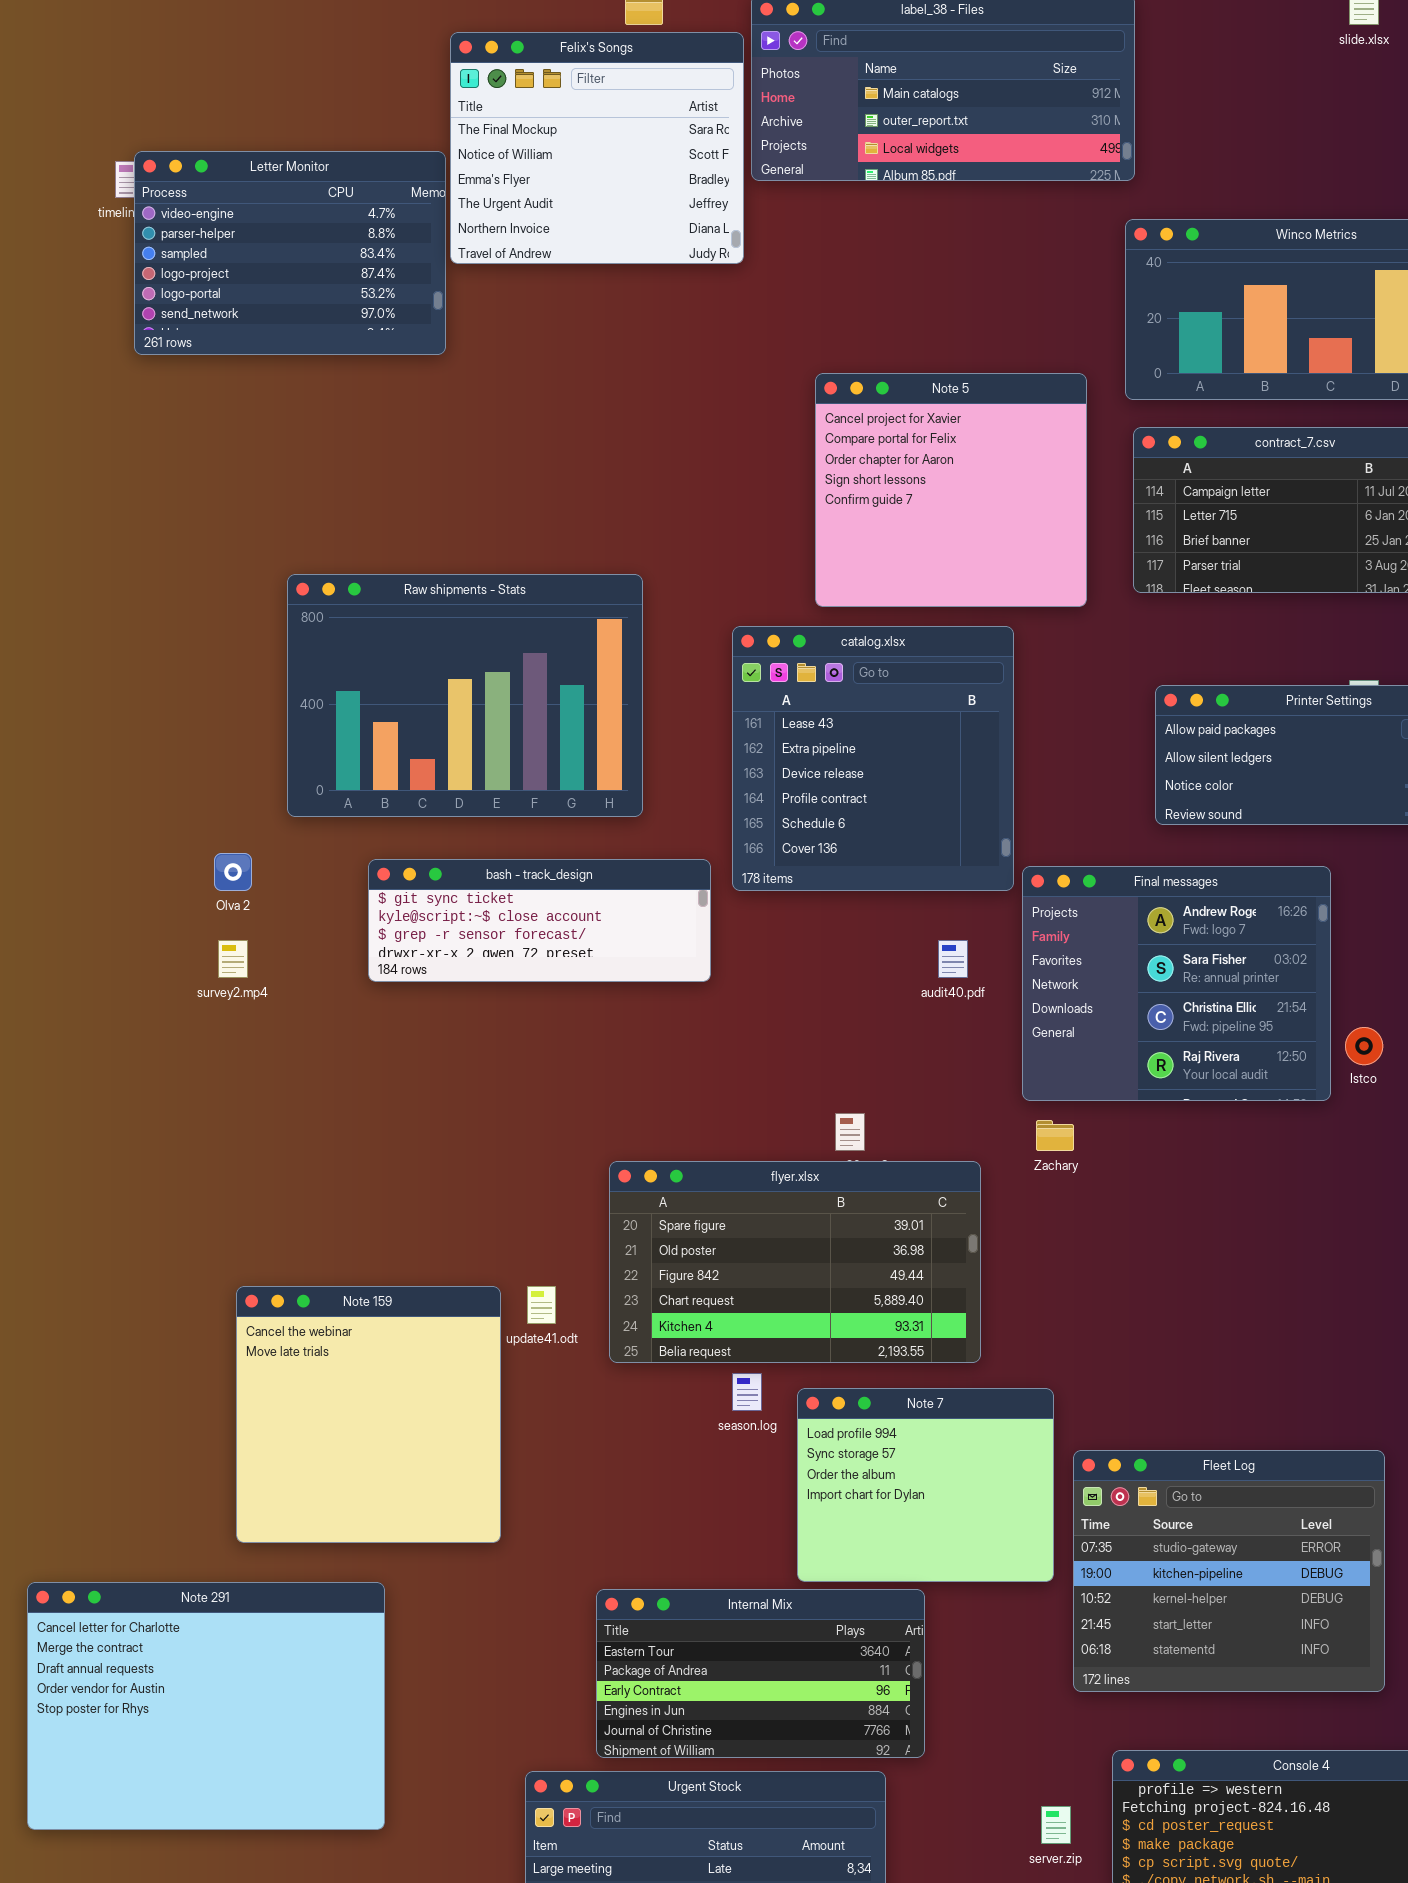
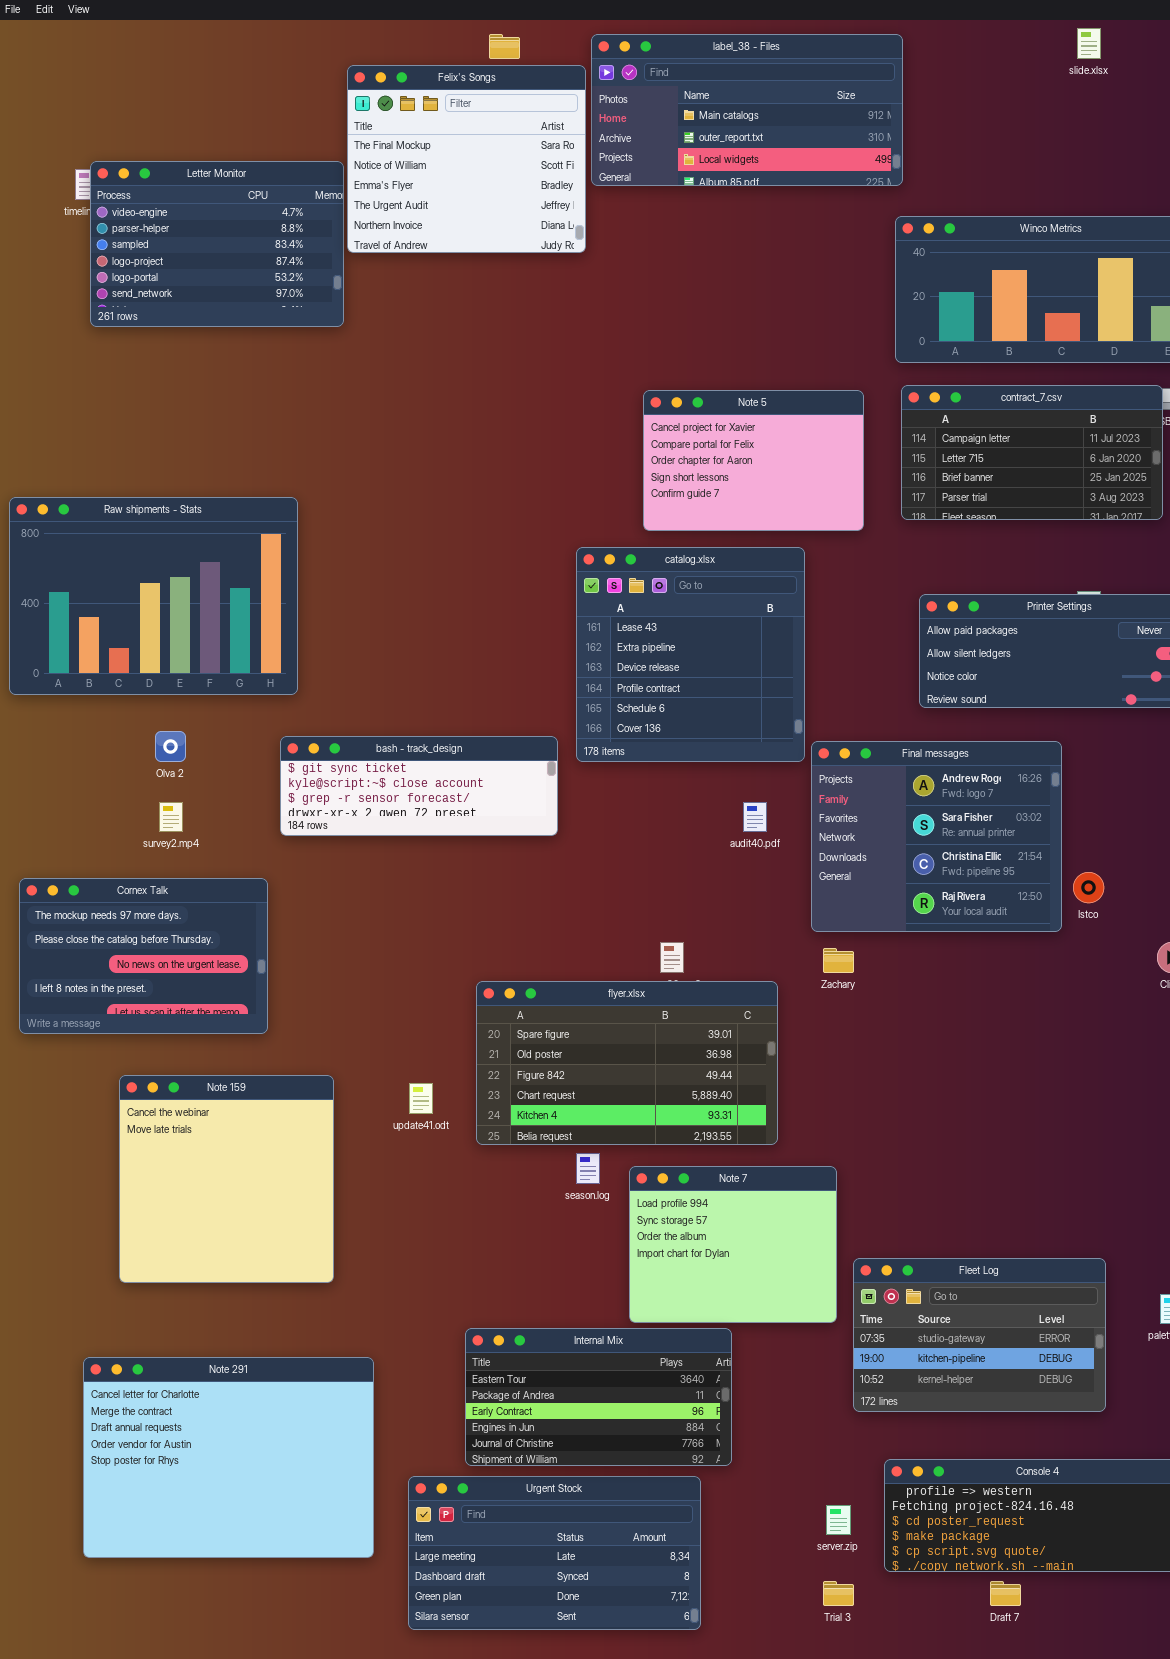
Note 5: [815,373,1087,607] -> [643,390,864,531], resized
Raw shipments - Stats: [287,574,643,817] -> [9,497,298,695], moved
Cornex Talk: none -> [19,878,268,1034], opened
Note 159: [236,1286,501,1543] -> [119,1075,334,1283], moved
Fleet Log: [1073,1450,1385,1692] -> [853,1258,1106,1412], resized
Note 291: [27,1582,385,1830] -> [83,1357,374,1558], moved

